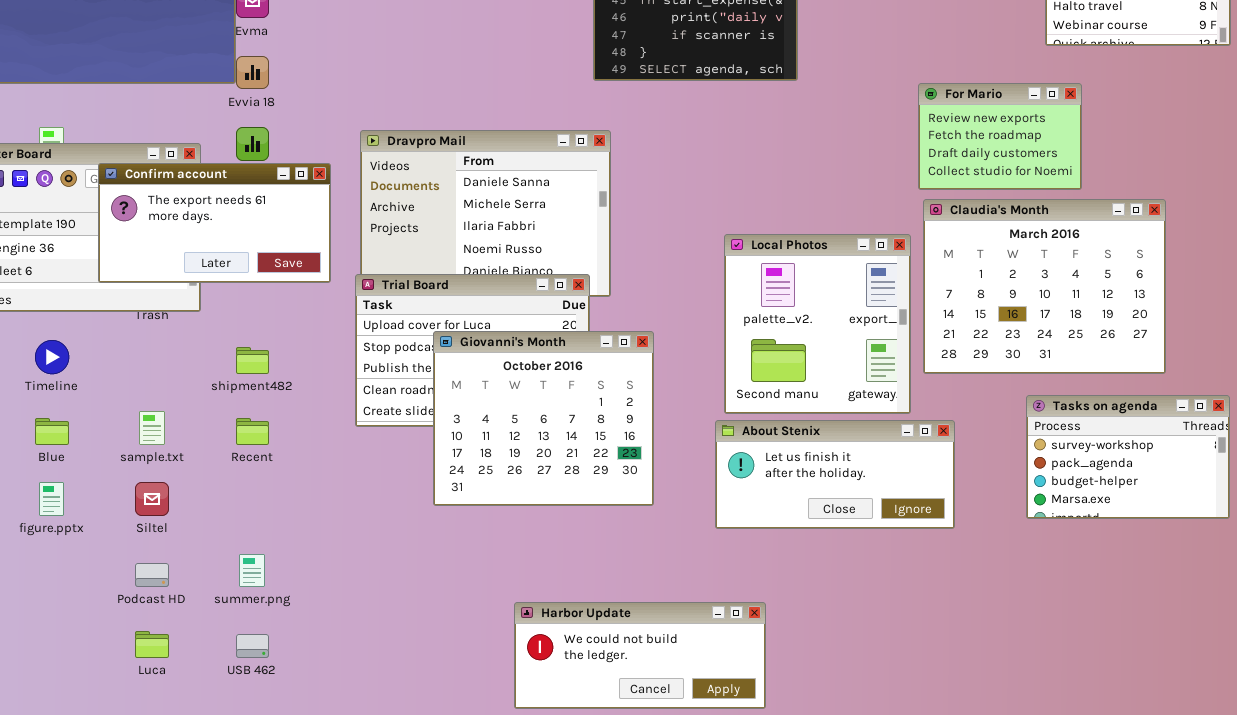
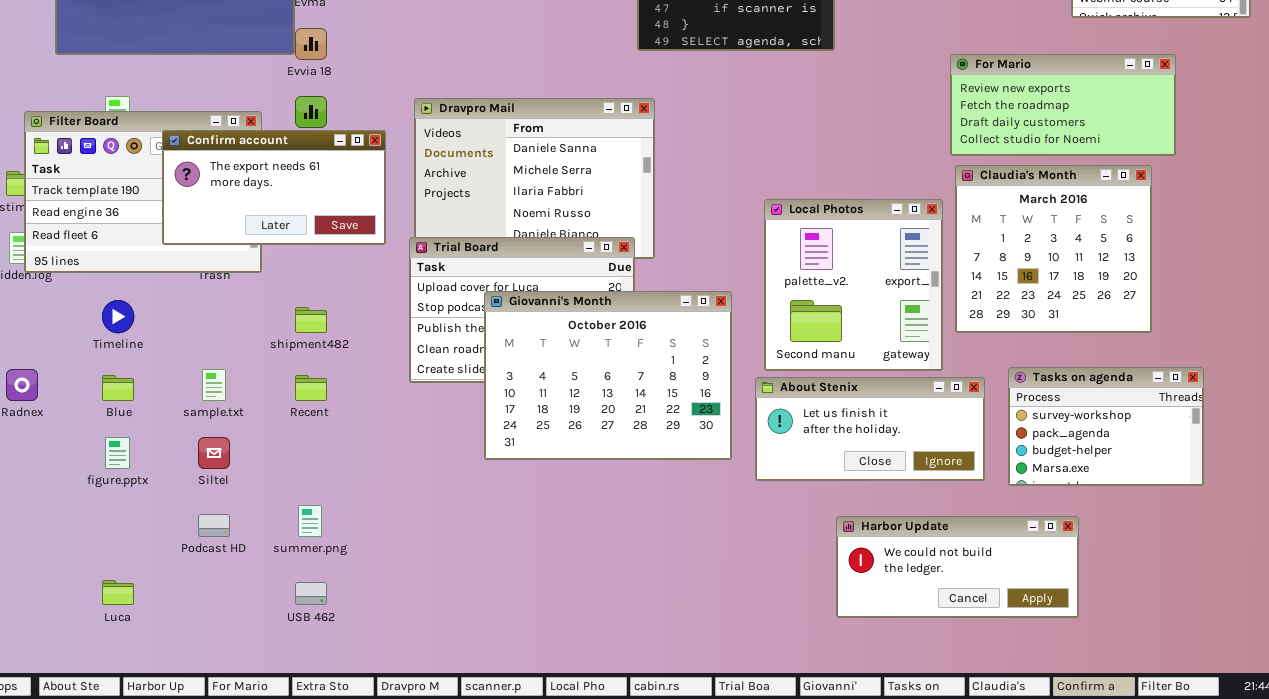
For Mario: [918,83,1082,190] -> [950,54,1176,156], resized
Claudia's Month: [923,199,1166,374] -> [955,165,1152,333], resized
Giovanni's Month: [433,331,654,506] -> [484,291,732,460], resized
Tasks on agenda: [1026,395,1230,519] -> [1008,367,1204,486], moved
Harbor Update: [514,602,766,709] -> [836,516,1079,618], moved
Luca: [135,631,169,658] -> [102,580,134,605], moved

